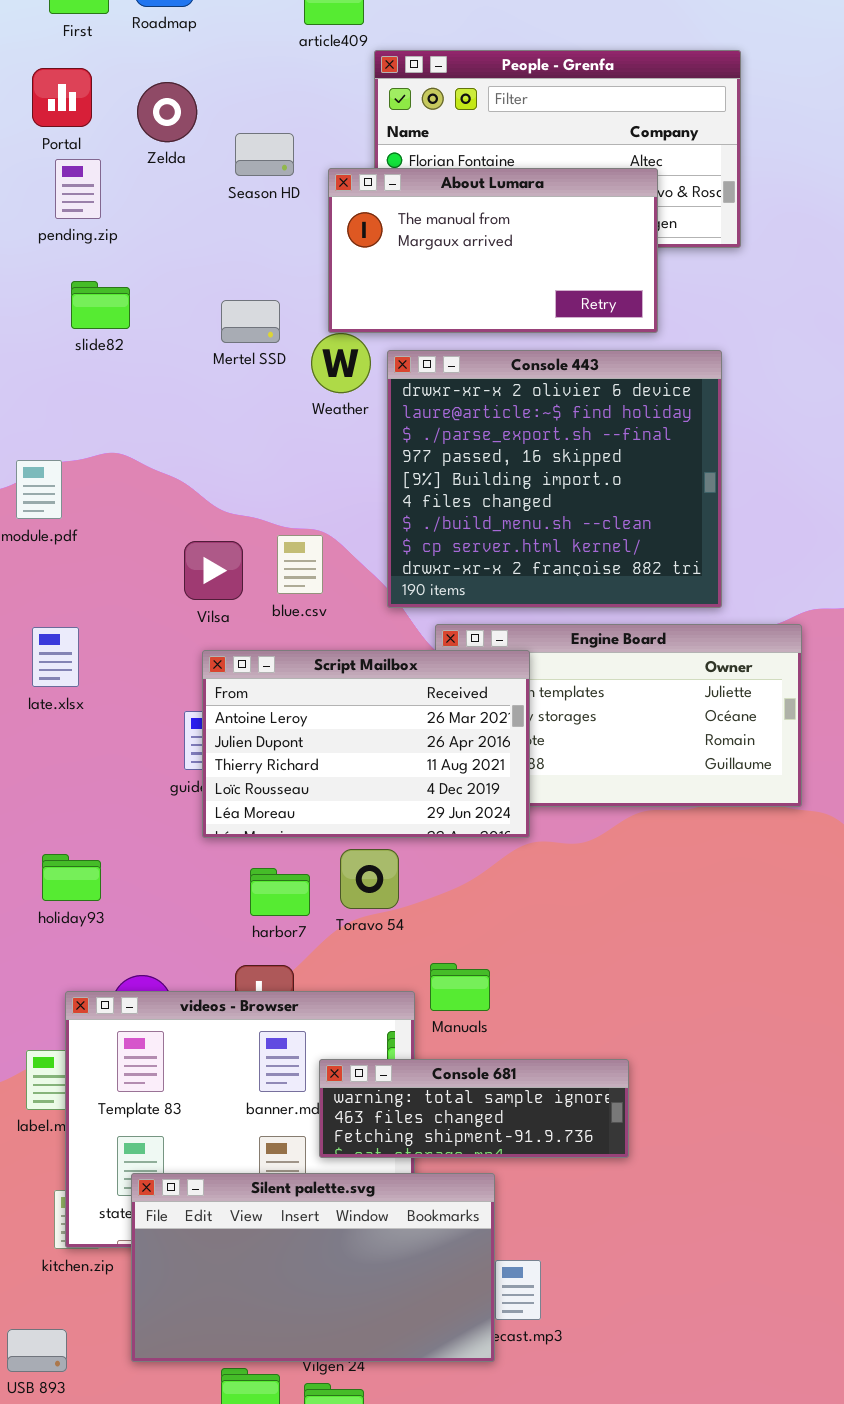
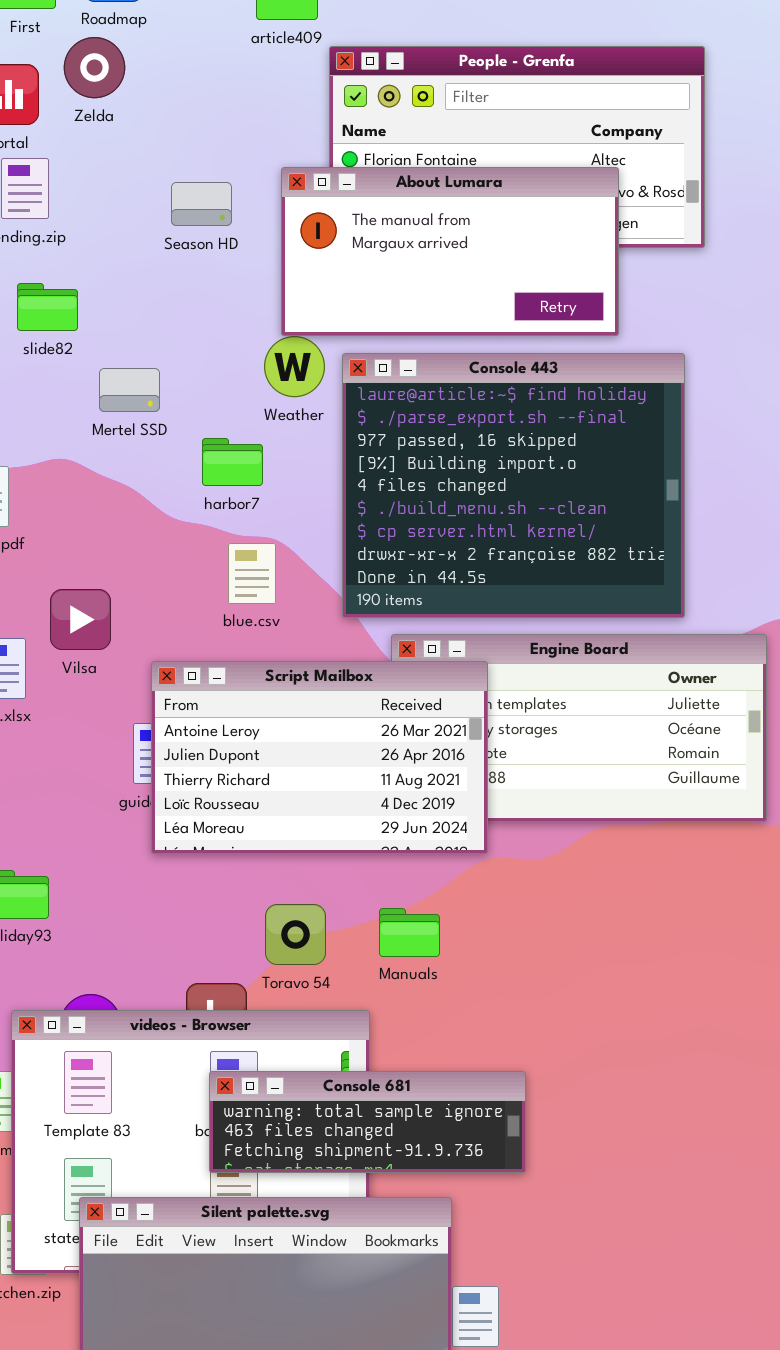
Zelda: [137,82,197,142] -> [64,37,125,98], moved
Season HD: [235,133,294,176] -> [171,182,232,226], moved
Mertel SSD: [221,300,280,343] -> [99,368,160,412], moved
Console 443: [387,350,722,608] -> [342,353,685,618], scrolled down 1 row
Vilsa: [184,541,243,600] -> [50,589,111,650], moved
Toravo 54: [340,849,399,909] -> [265,904,326,965], moved
harbor7: [250,868,310,916] -> [202,438,263,486], moved
Manuals: [430,963,490,1011] -> [379,908,440,957], moved
Console 681: [319,1059,629,1158] -> [209,1071,526,1173], moved

